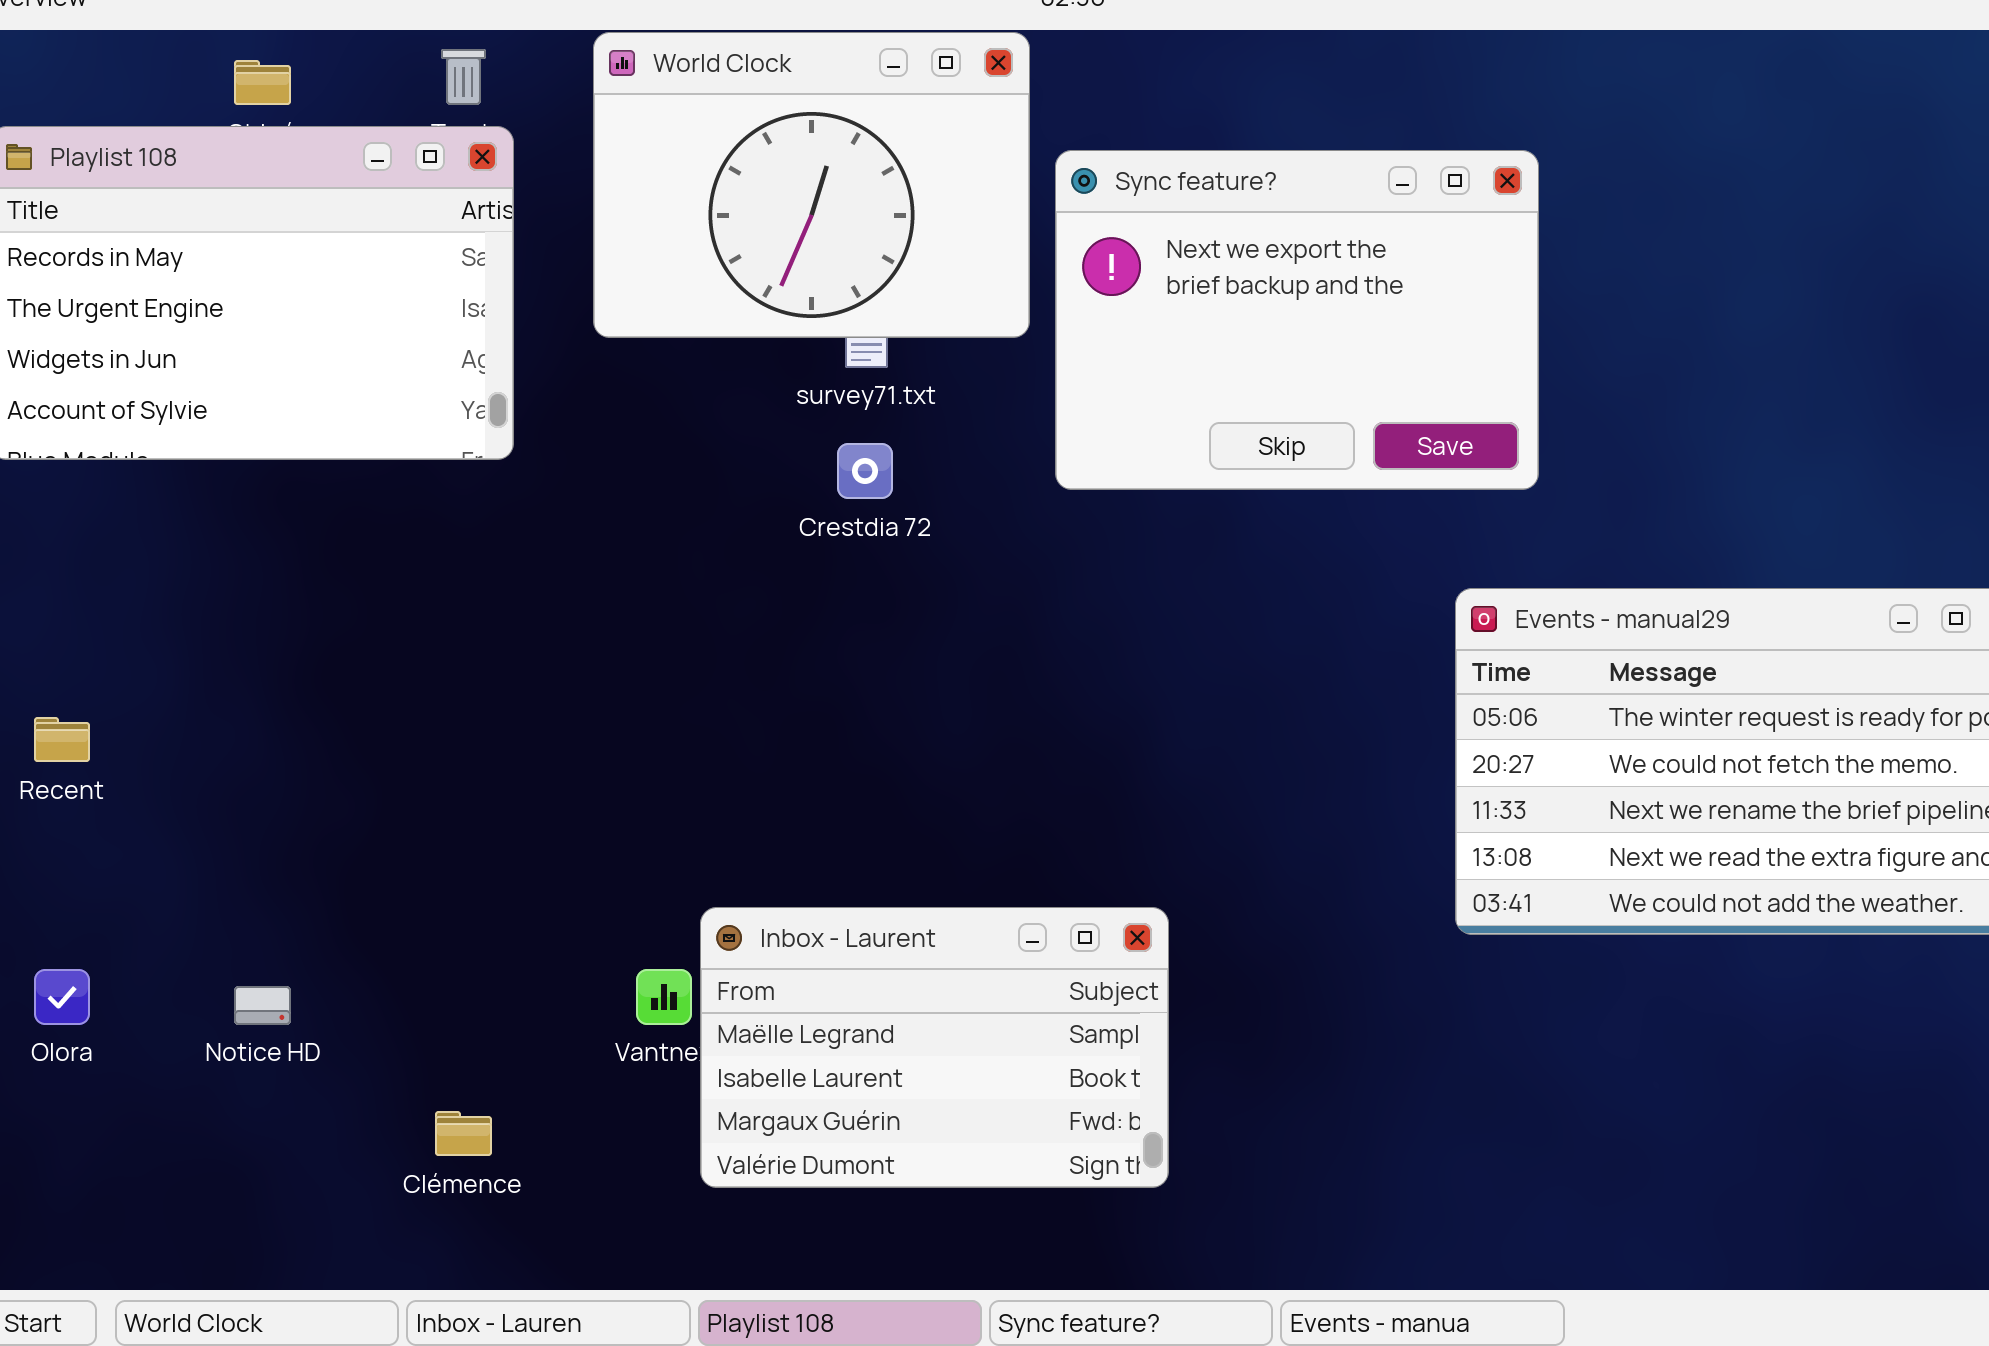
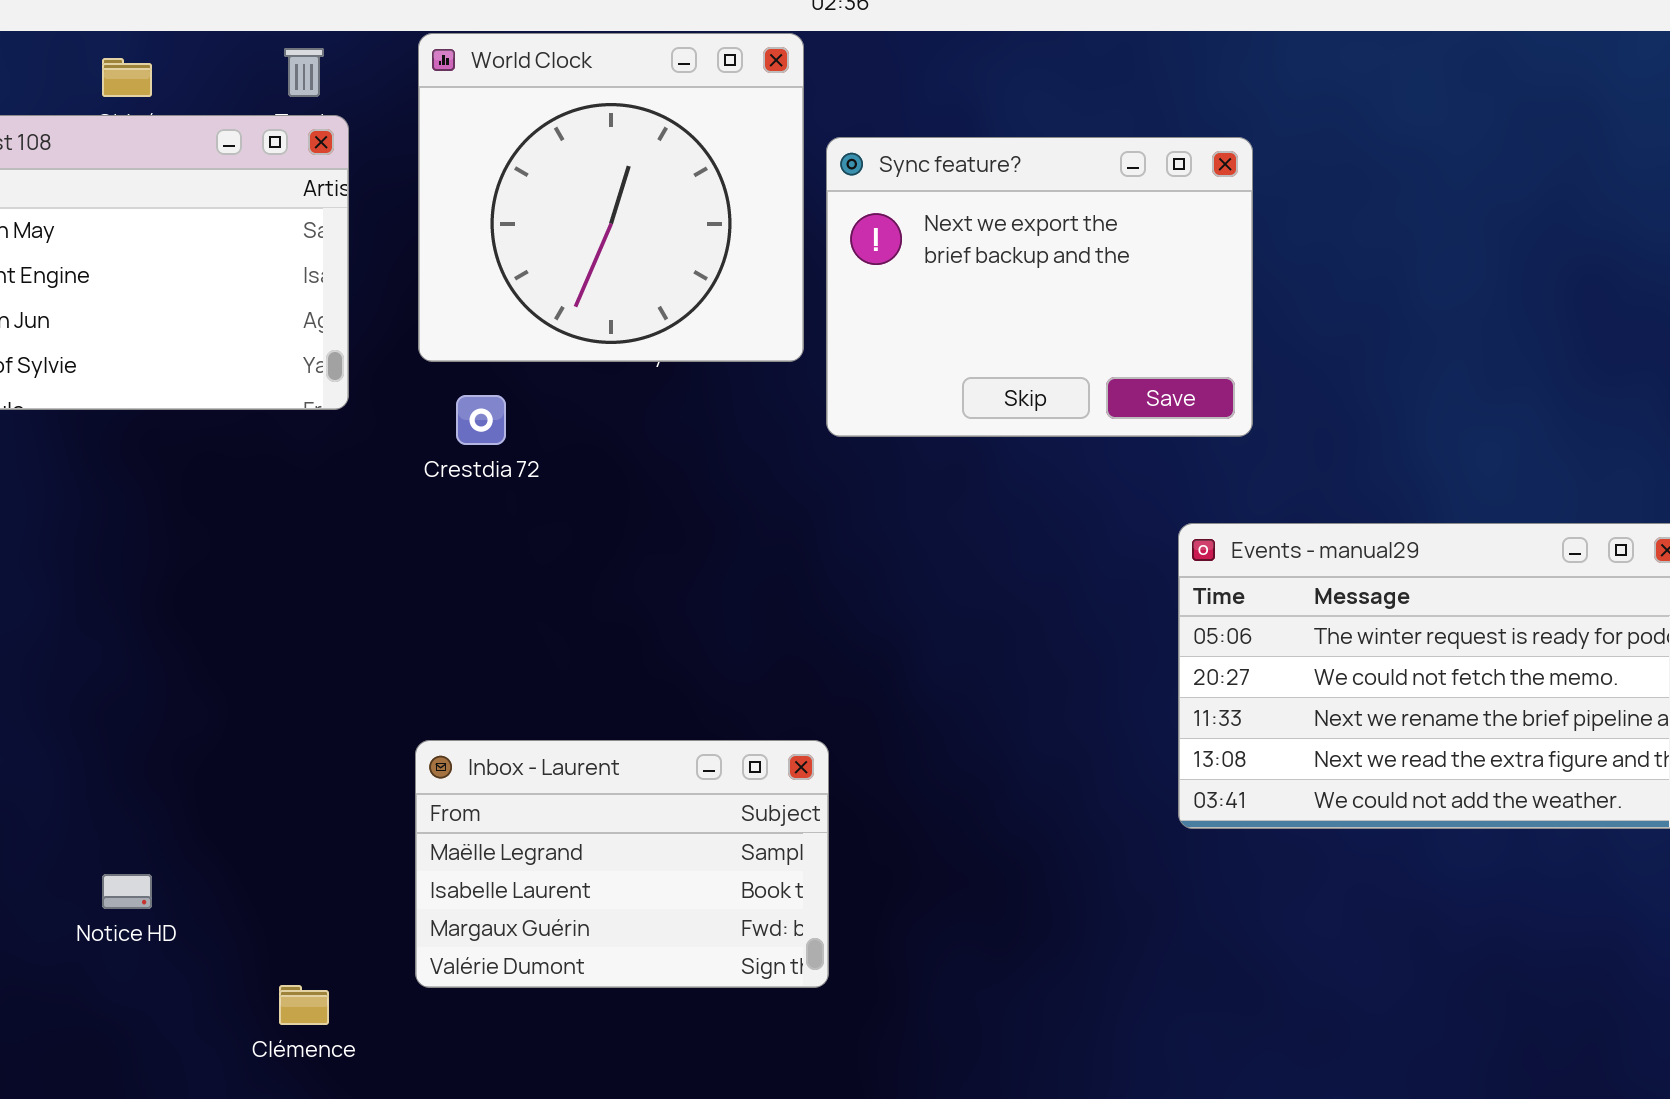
World Clock: [593,32,1030,338] -> [418,33,804,362], resized
Crestdia 72: [837,443,893,499] -> [456,395,506,445], moved
Inbox - Laurent: [700,907,1169,1188] -> [415,740,829,988], moved

